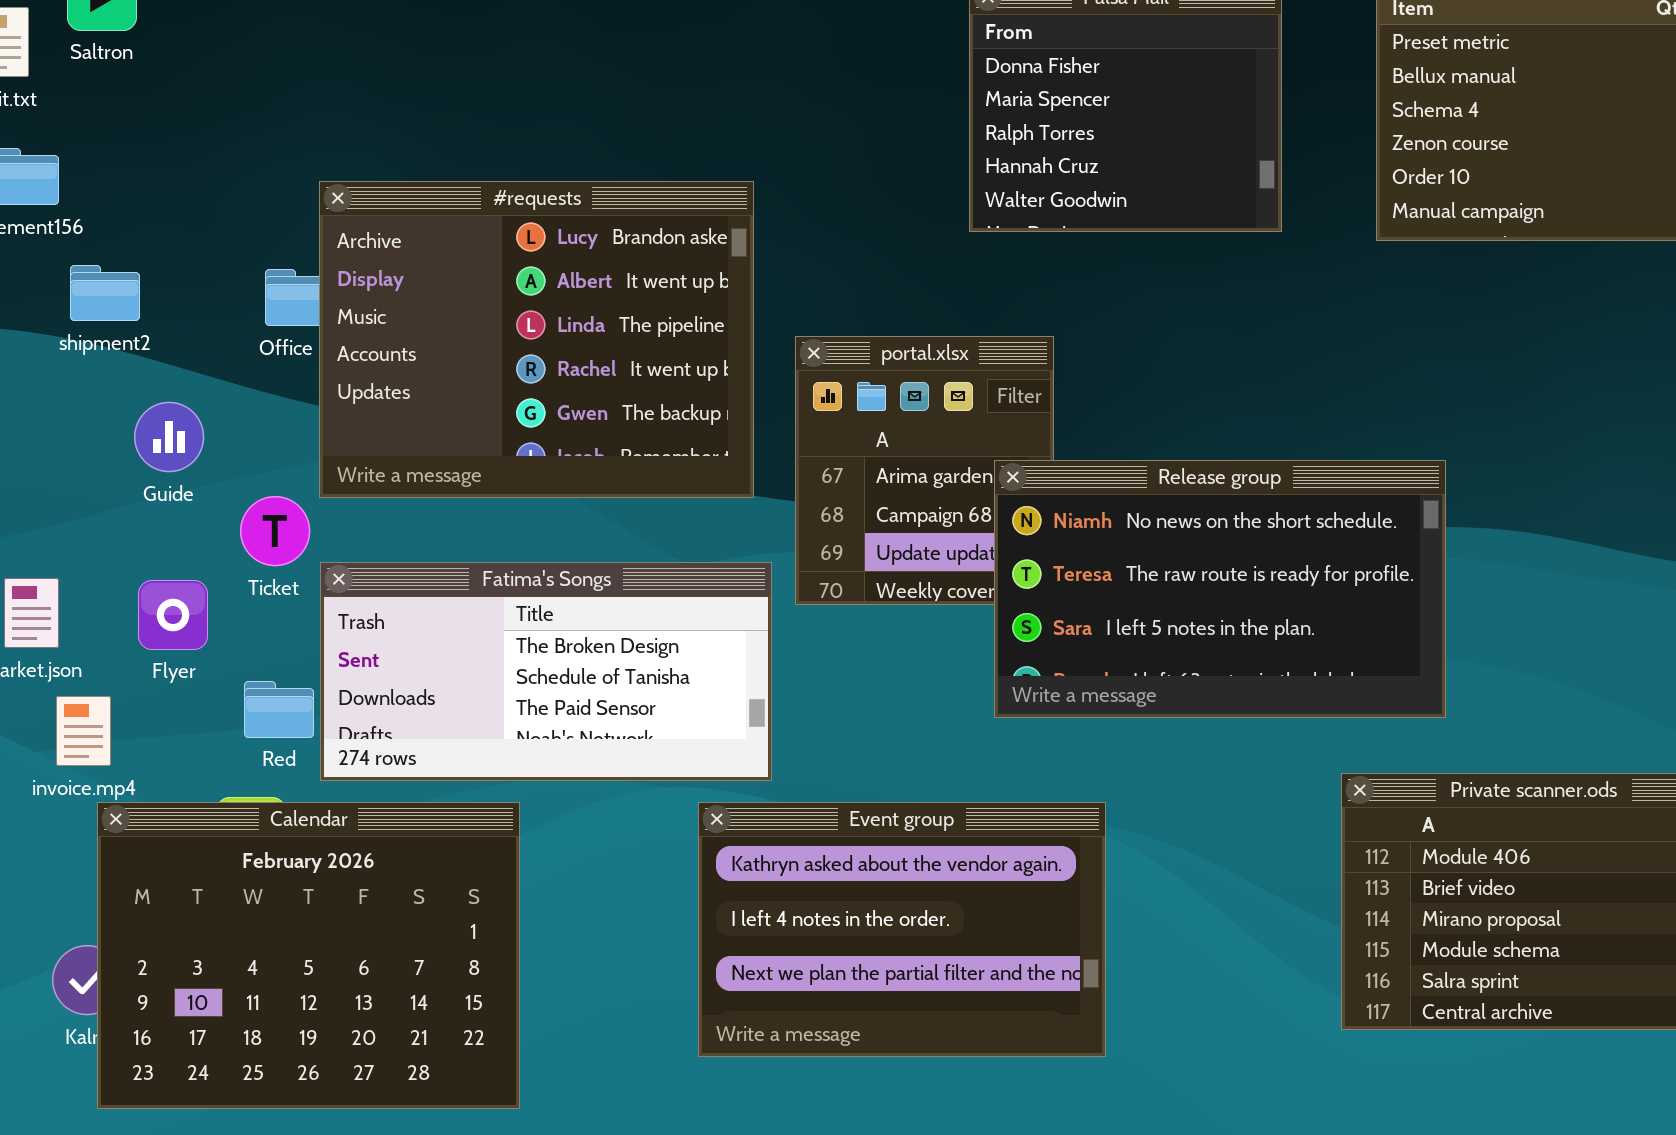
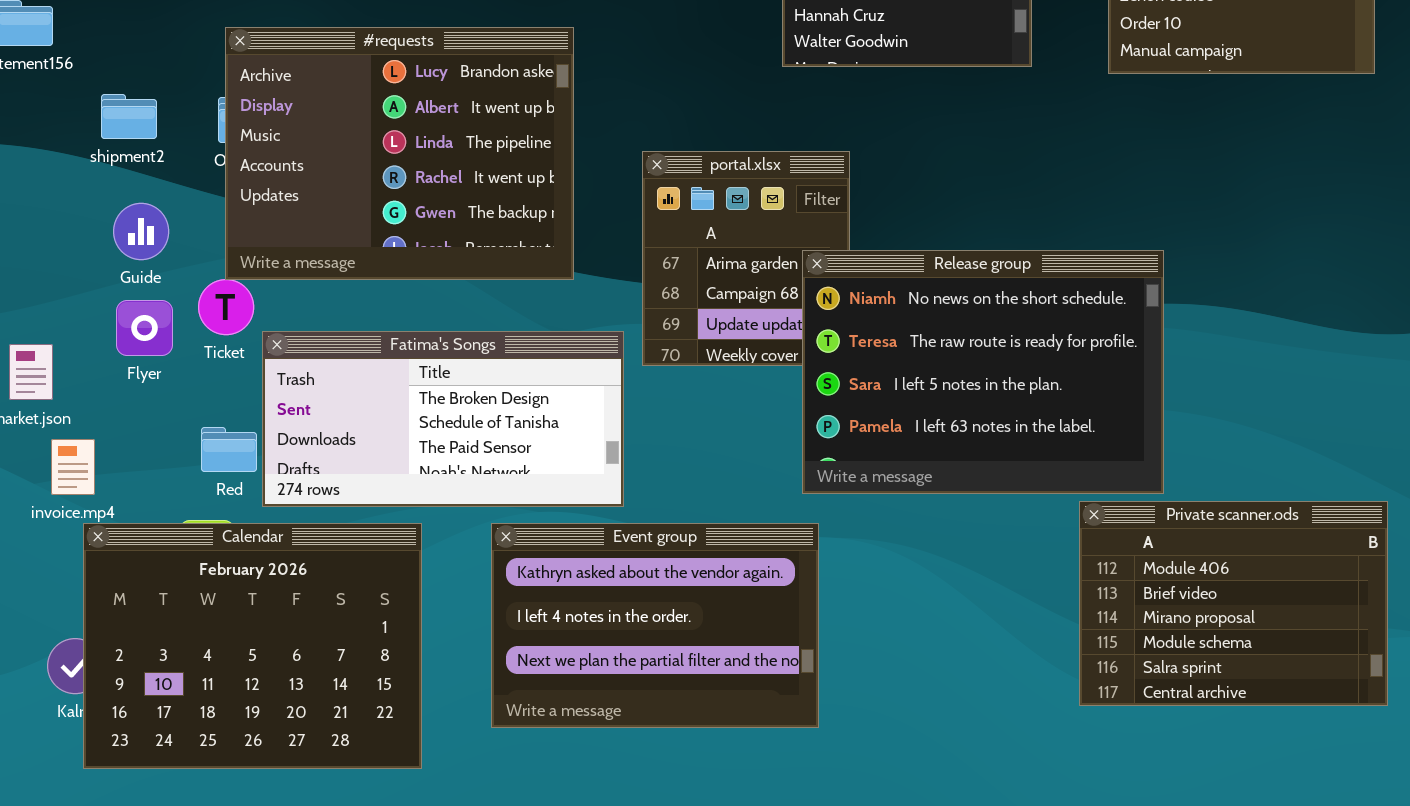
#requests: [319,181,754,498] -> [225,27,574,280], moved
shipment2: [70,265,140,321] -> [101,94,157,139], moved
Release group: [994,460,1446,718] -> [802,250,1164,494], resized
Flyer: [138,580,208,650] -> [116,300,173,356], moved
Event group: [698,802,1106,1057] -> [491,523,819,728], moved

